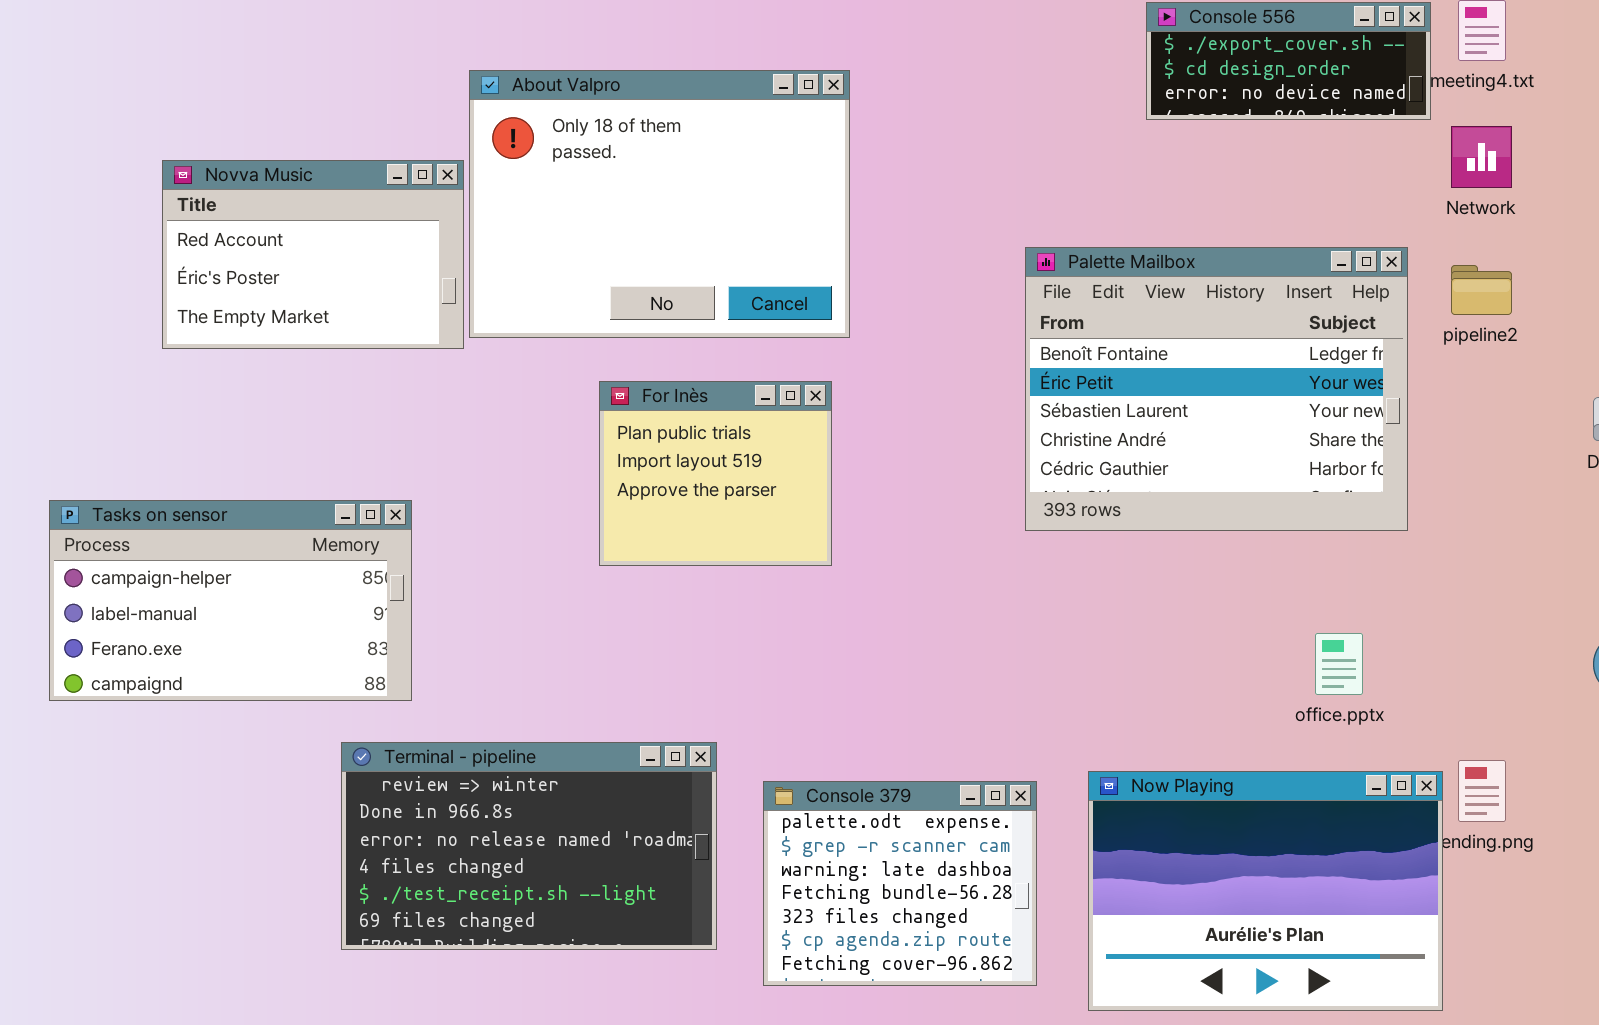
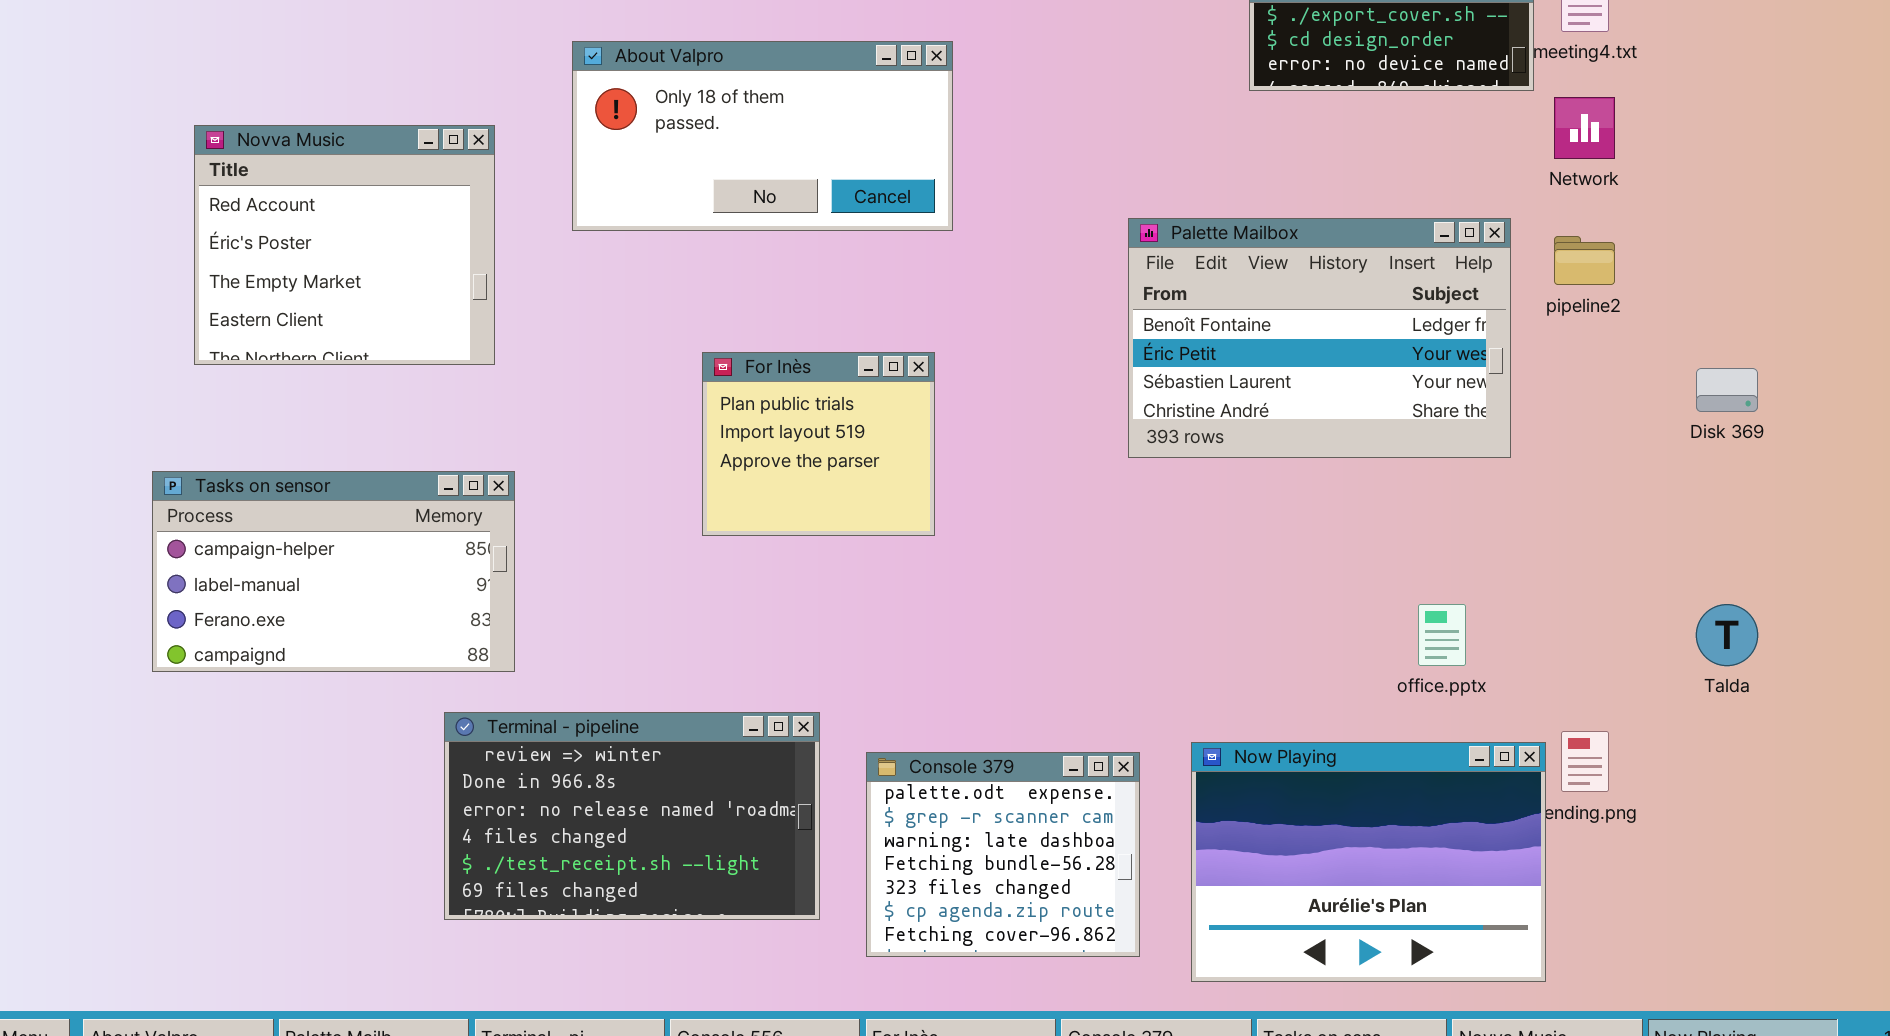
About Valpro: [469,70,850,338] -> [572,41,953,231], resized
Novva Music: [162,160,464,349] -> [194,125,495,365], moved, resized
Palette Mailbox: [1025,247,1408,531] -> [1128,218,1511,458], resized

